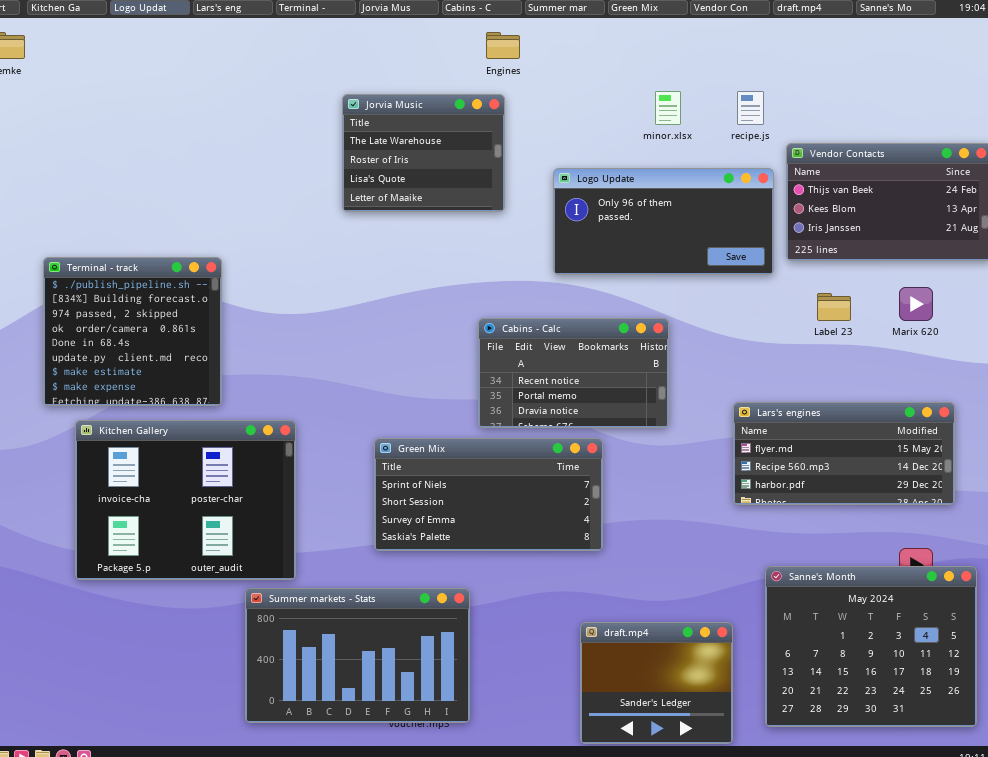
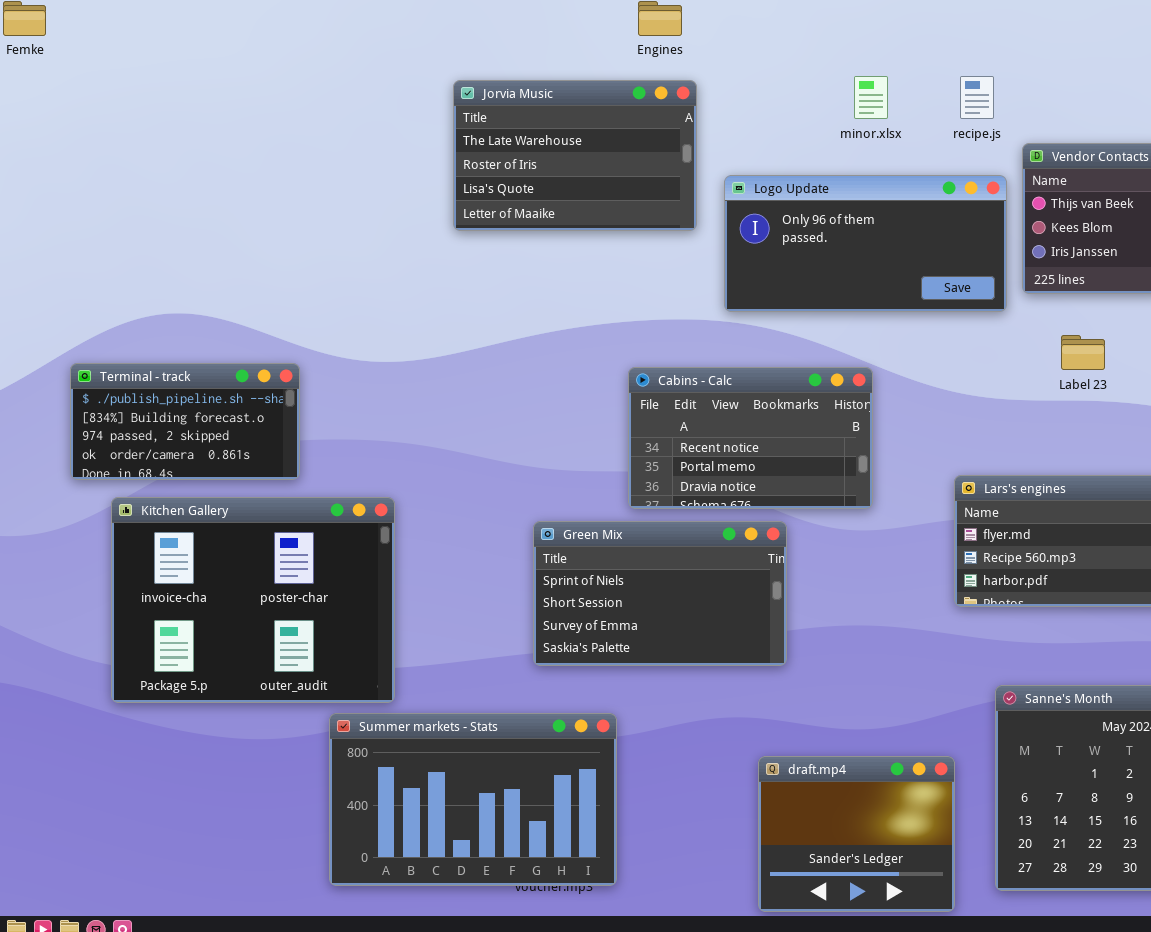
Jorvia Music: [342,94,505,212] -> [453,80,697,231], resized
Terminal - track: [43,257,222,406] -> [70,363,300,480], resized
Green Mix: [374,438,603,551] -> [533,521,787,666], resized

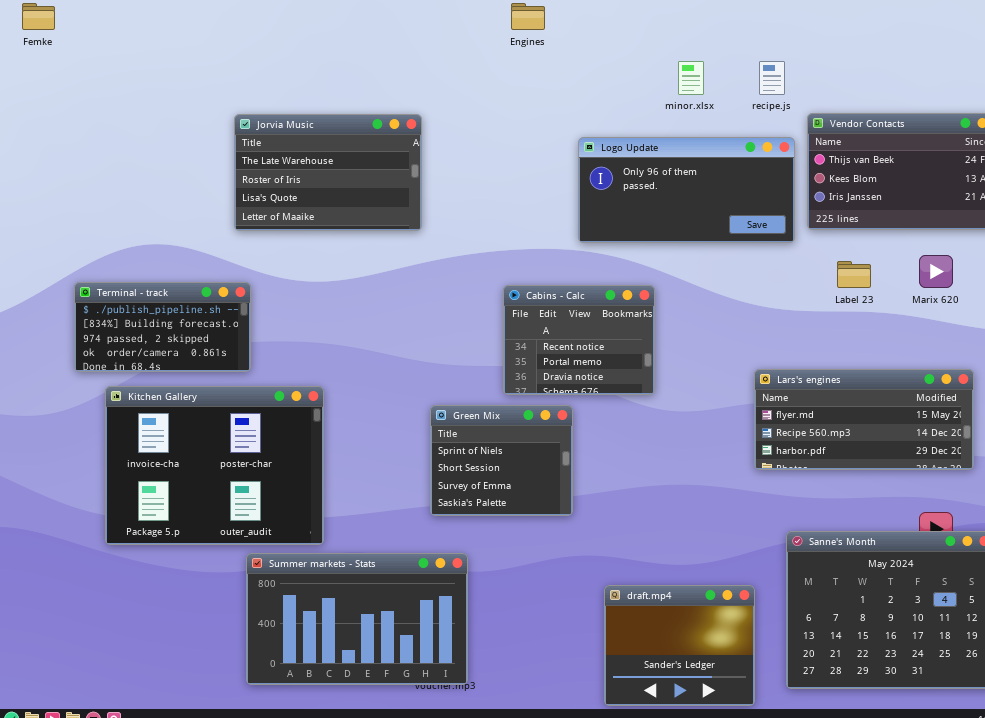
Jorvia Music: [453,80,697,231] -> [234,114,422,231], moved
Cabins - Calc: [628,367,873,509] -> [503,285,655,395], resized
Green Mix: [533,521,787,666] -> [430,405,573,516], resized
Summer markets - Stats: [329,713,617,886] -> [246,553,468,685], moved

